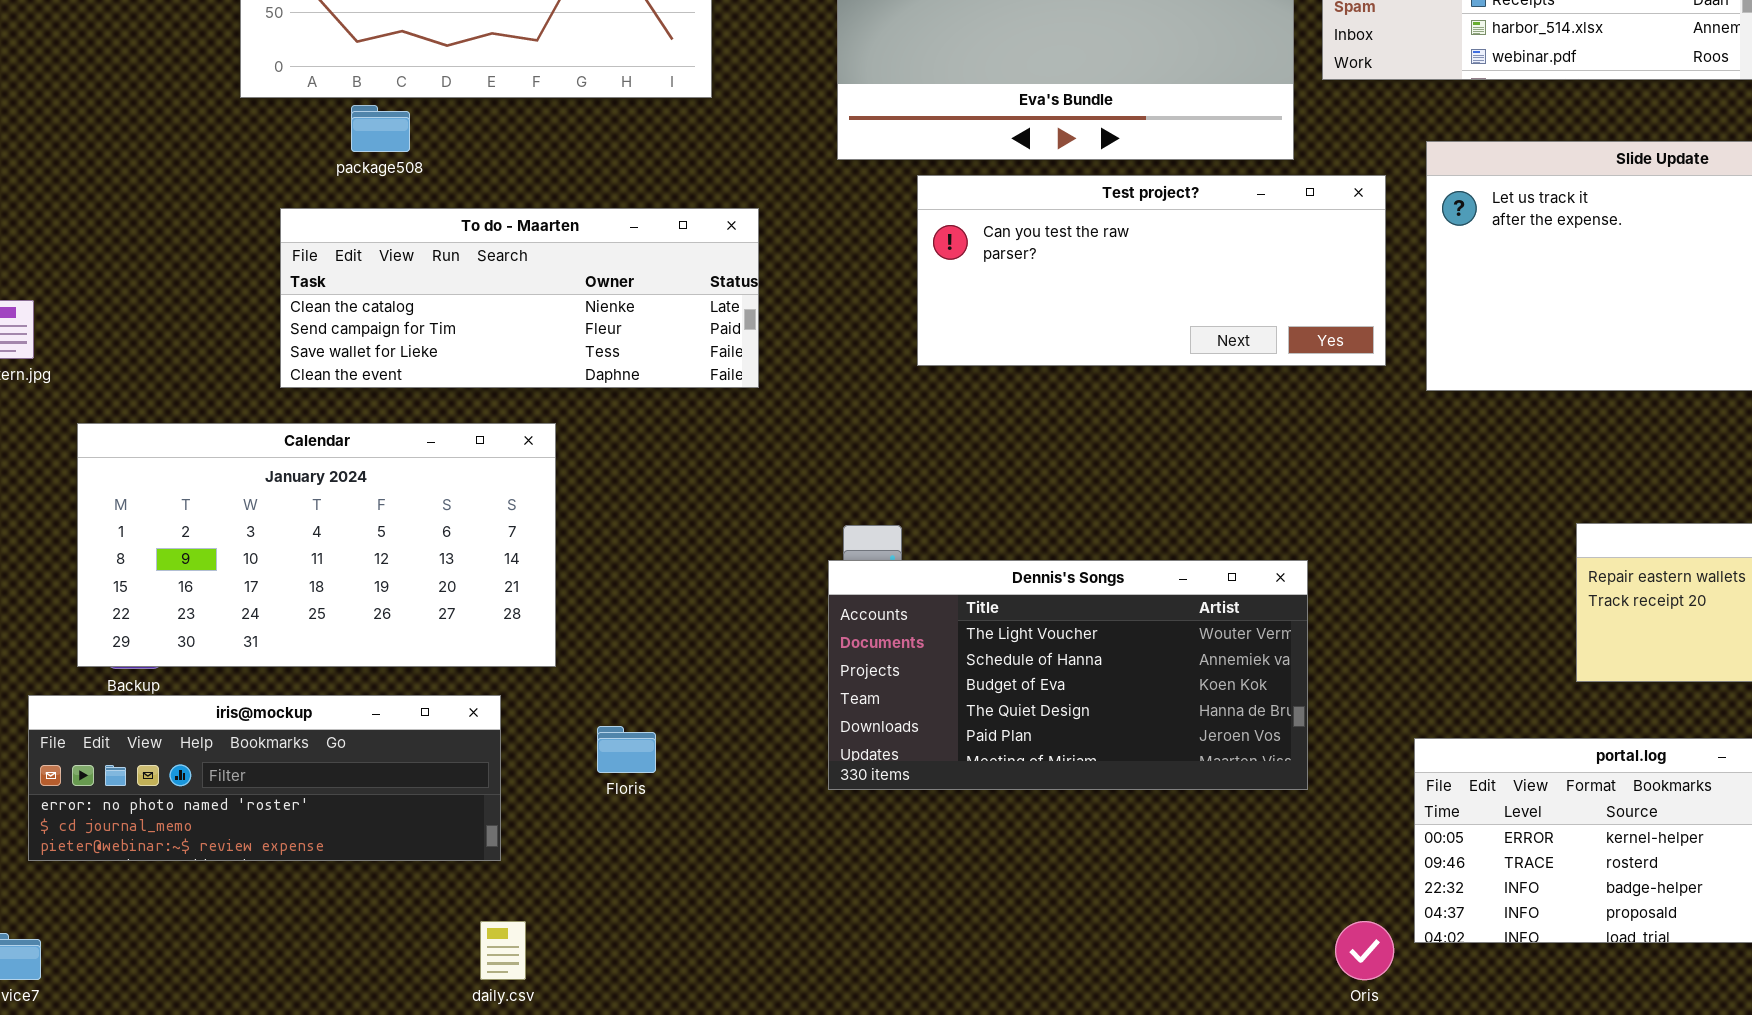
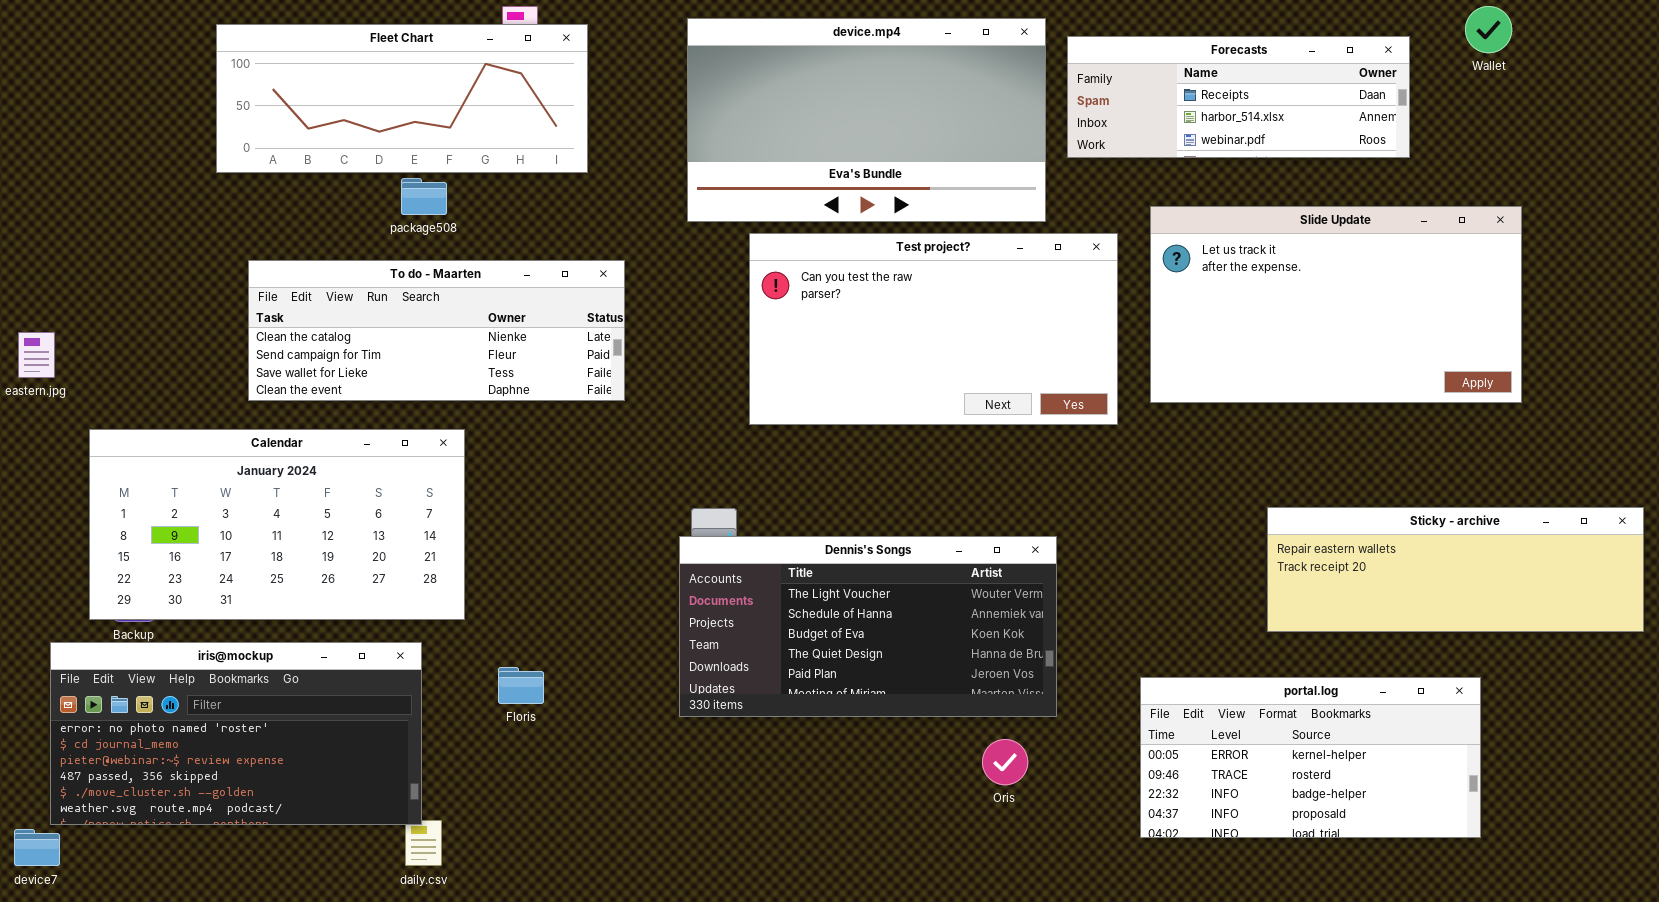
package508: [351,105,410,152] -> [401,178,447,215], moved
Test project?: [917,175,1386,366] -> [749,233,1118,425], resized
iris@mockup: [28,695,501,861] -> [50,642,422,825], resized
Oris: [1335,921,1394,980] -> [982,739,1028,785], moved

